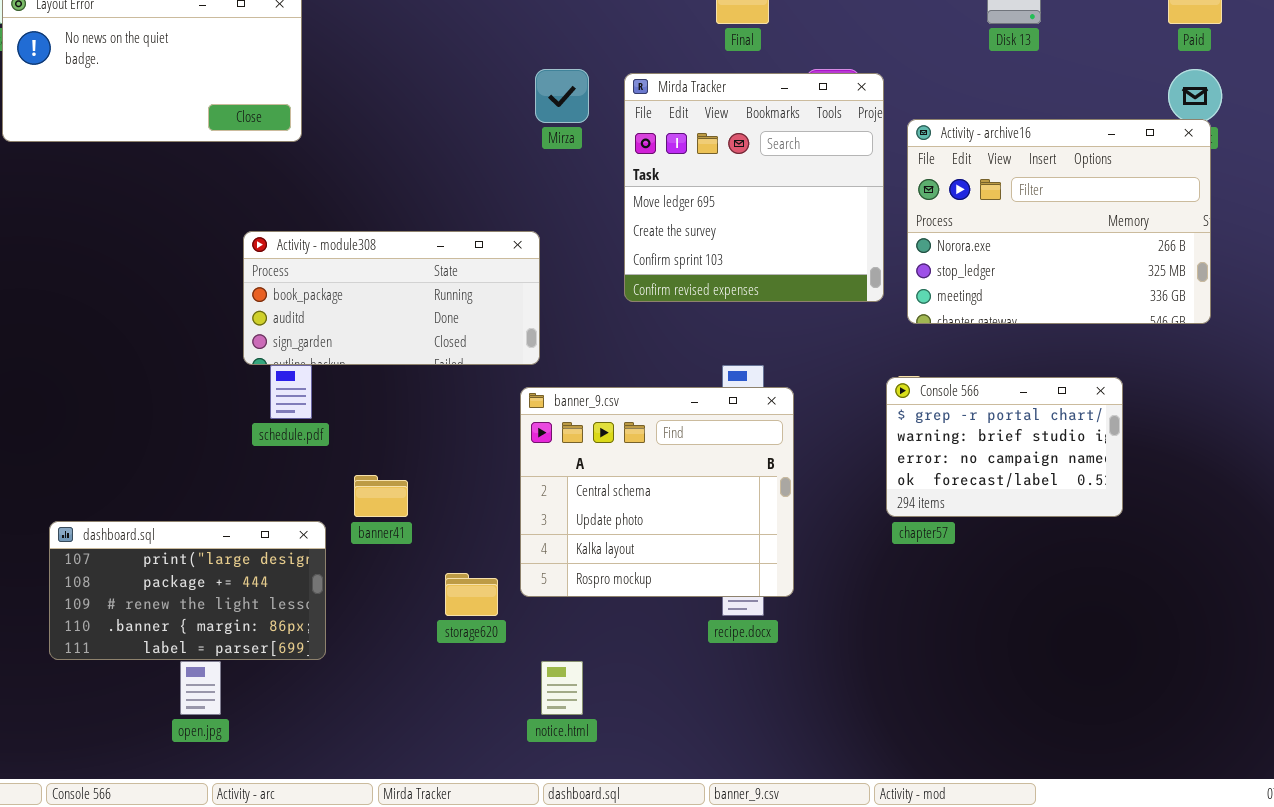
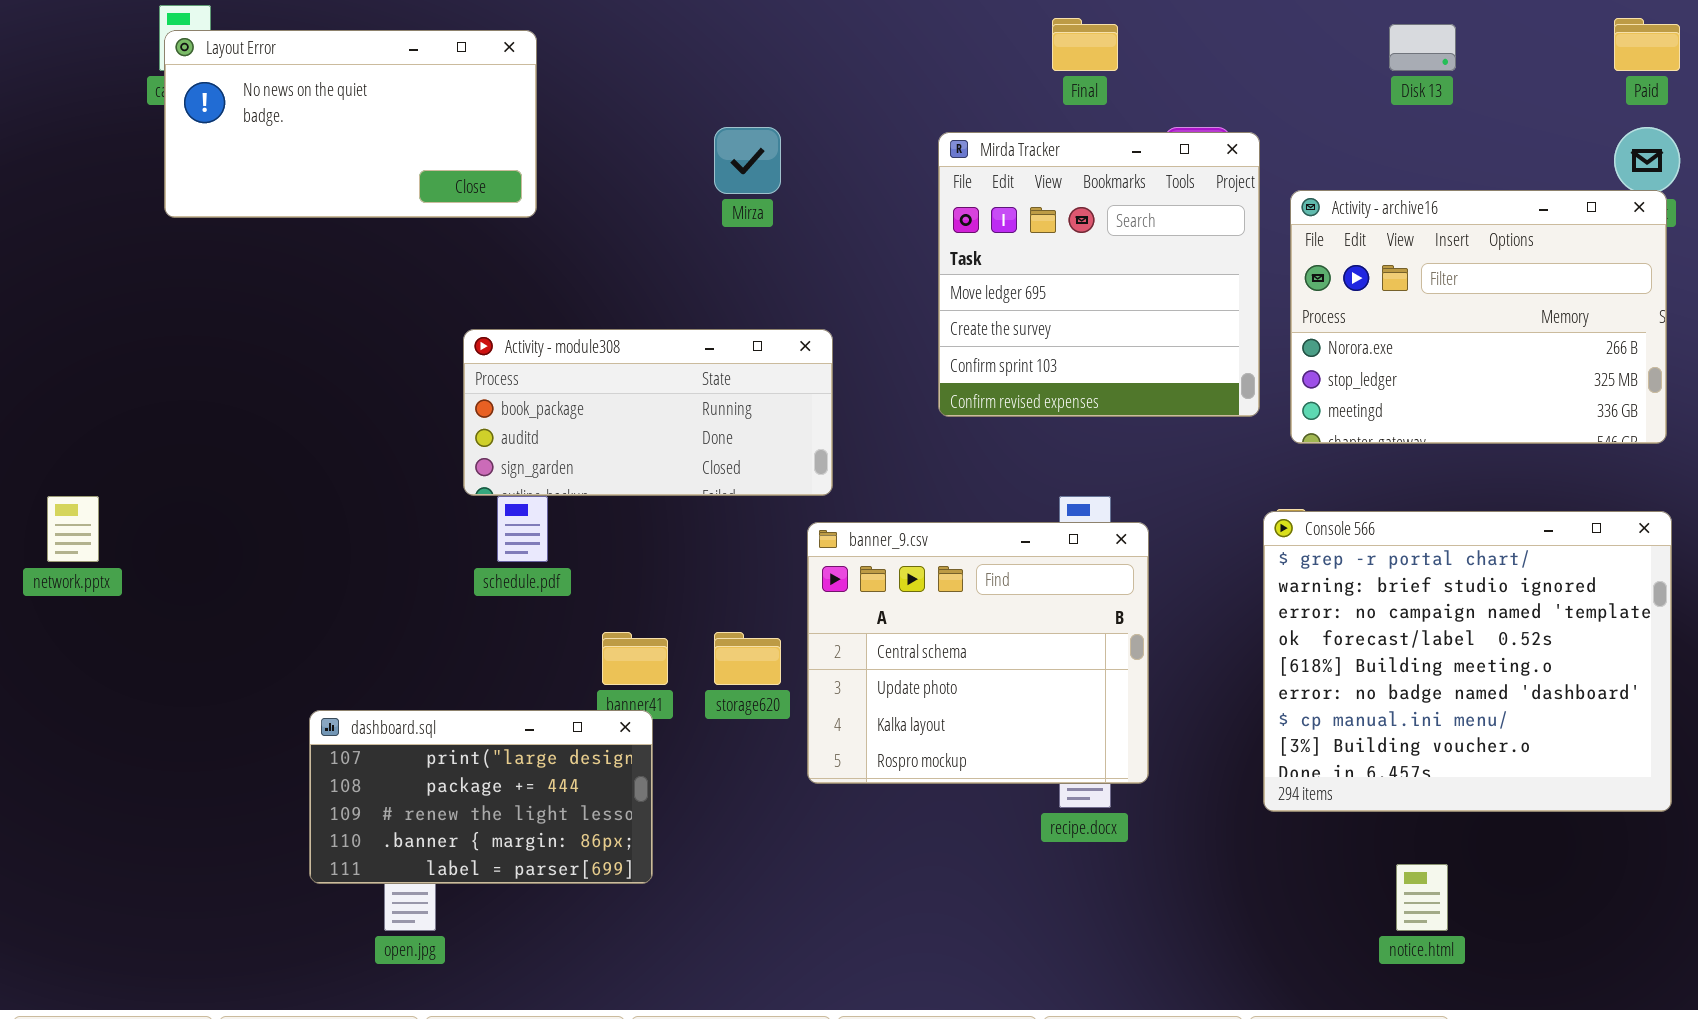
Mirza: [535,69,589,123] -> [714,127,781,194], moved
Console 566: [886,377,1123,517] -> [1263,511,1672,812], resized
dashboard.sql: [49,521,326,660] -> [309,710,653,884], moved
storage620: [445,573,498,616] -> [714,632,781,685], moved
notice.html: [541,661,583,715] -> [1396,864,1448,931], moved

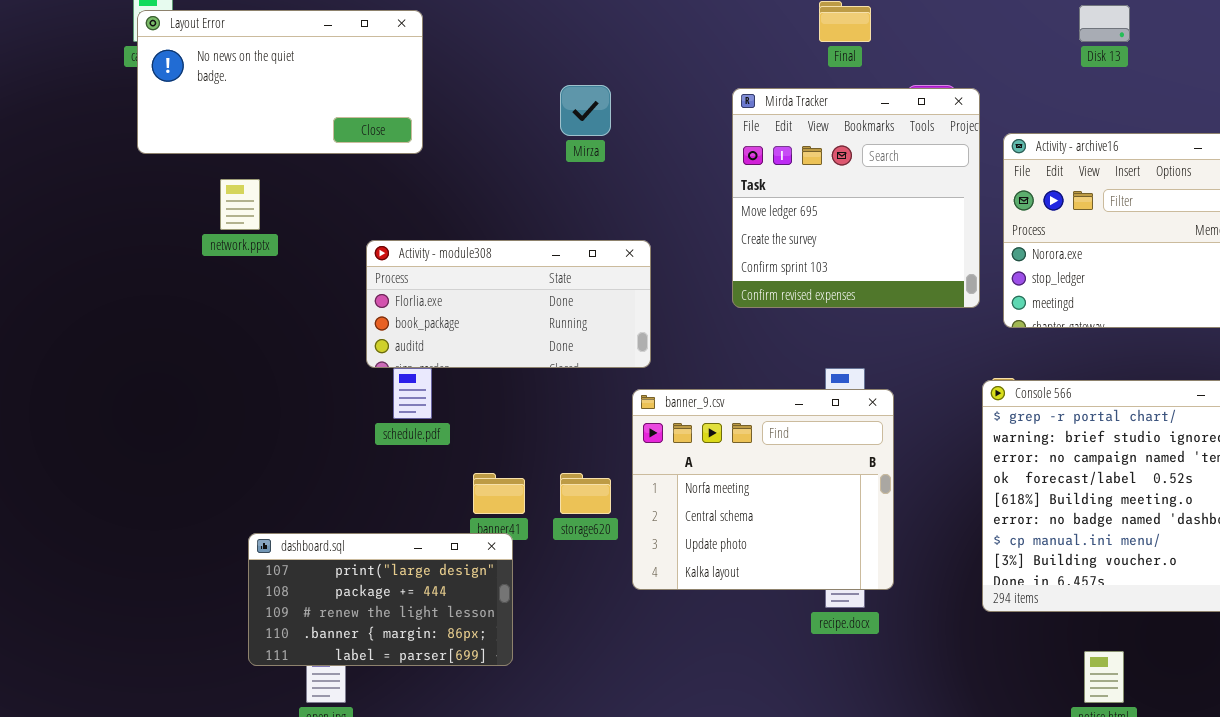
Activity - module308: [463,329,833,496] -> [366,240,651,368], scrolled up 1 row
network.pptx: [47,496,99,562] -> [220,179,260,230], moved
banner_9.csv: [807,522,1149,784] -> [632,389,894,590], scrolled up 1 row

